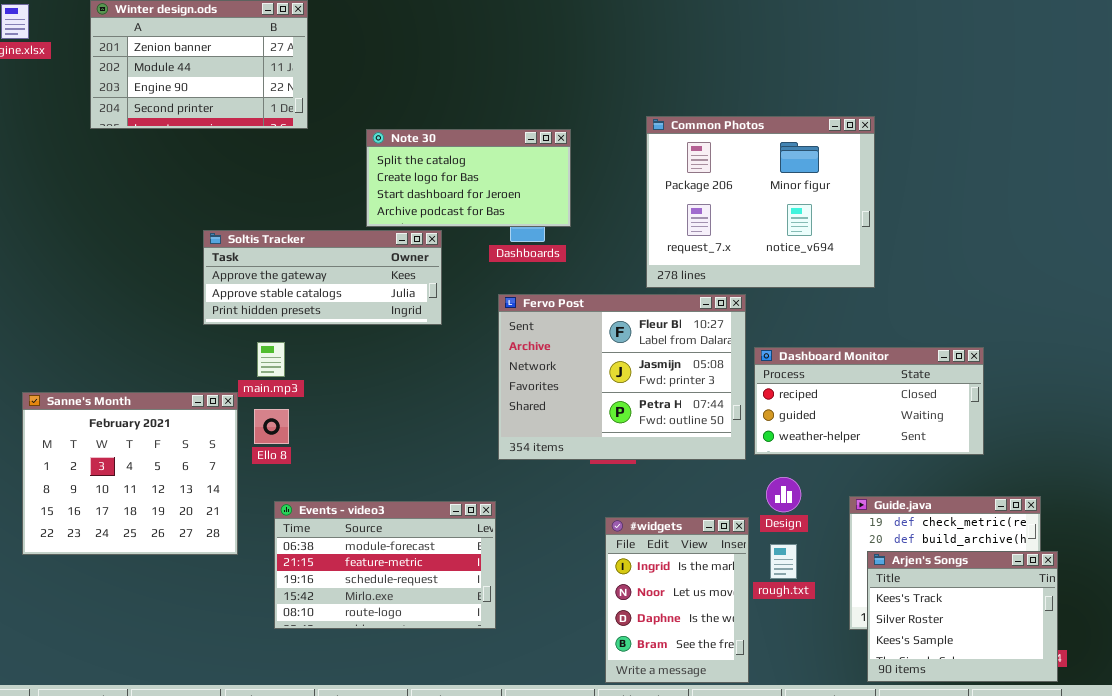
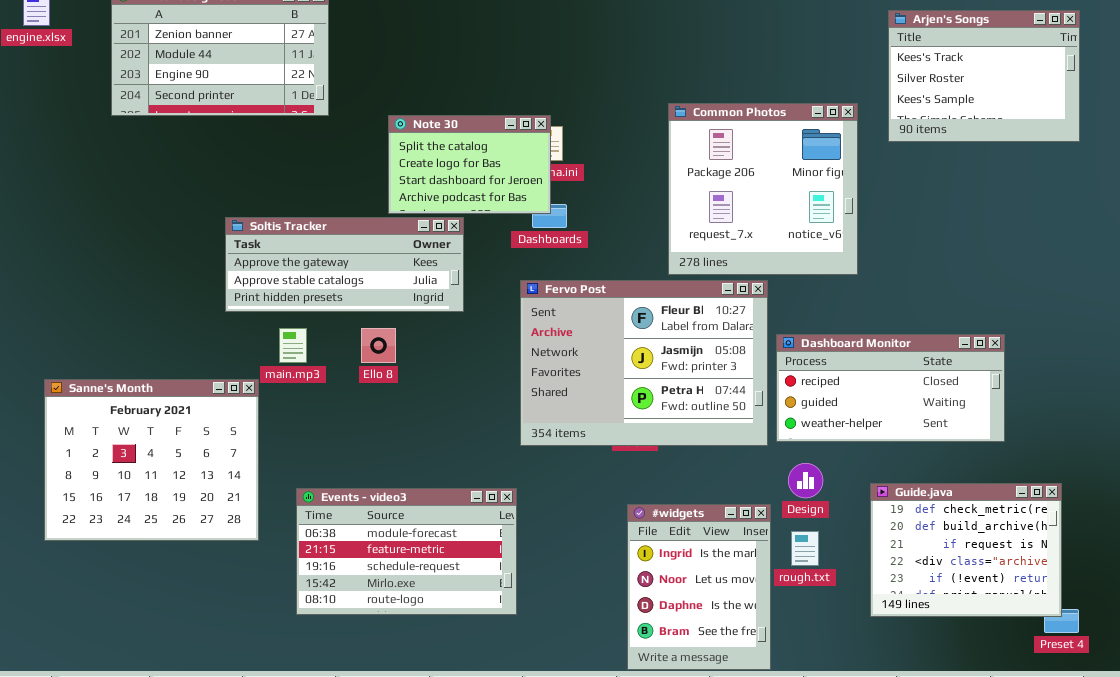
Common Photos: [646,116,875,288] -> [668,103,858,275], resized
Note 30: [366,129,571,227] -> [388,115,551,214], resized
Ello 8: [254,409,289,444] -> [361,328,396,363], moved
Arjen's Songs: [867,551,1058,682] -> [888,10,1080,142], moved

